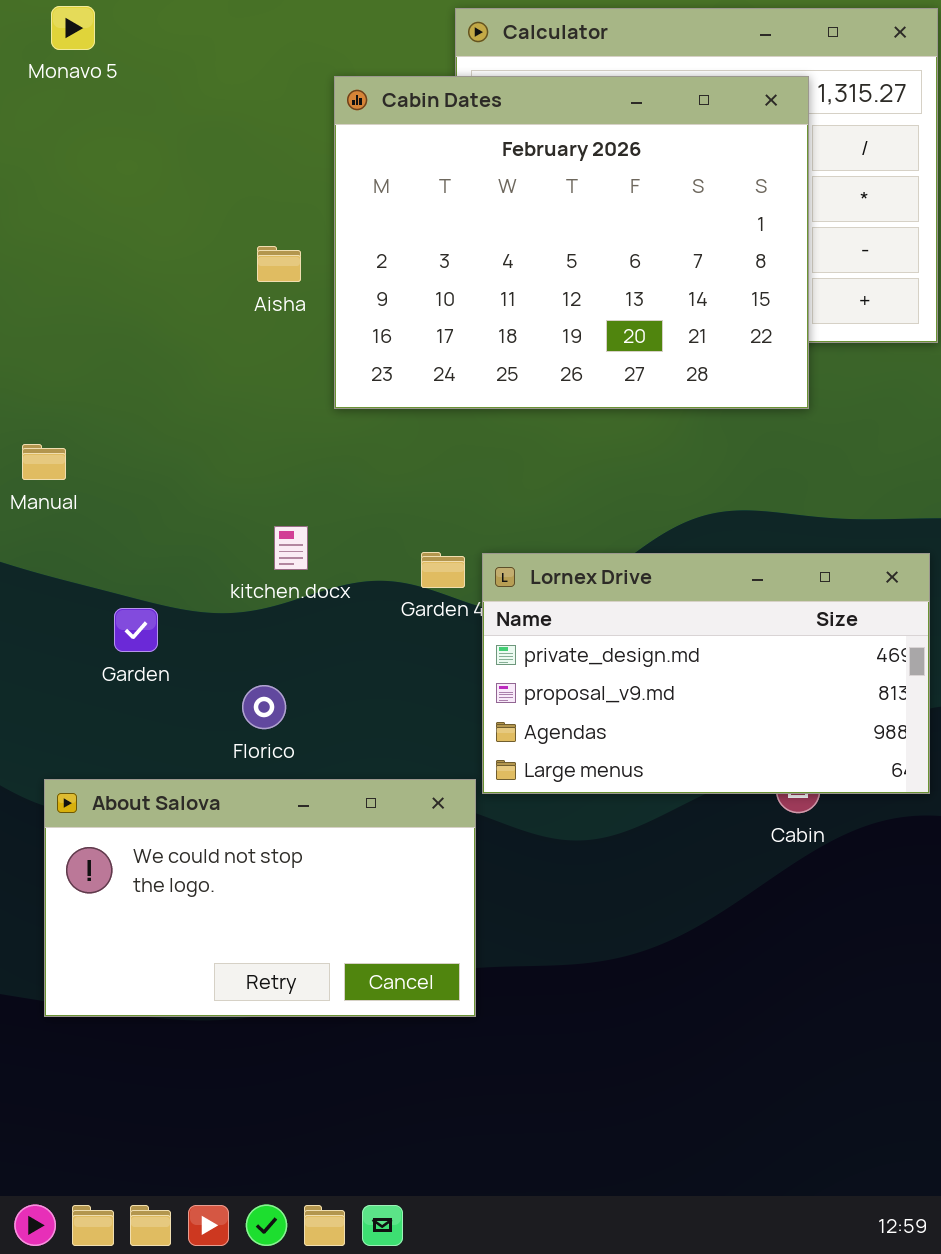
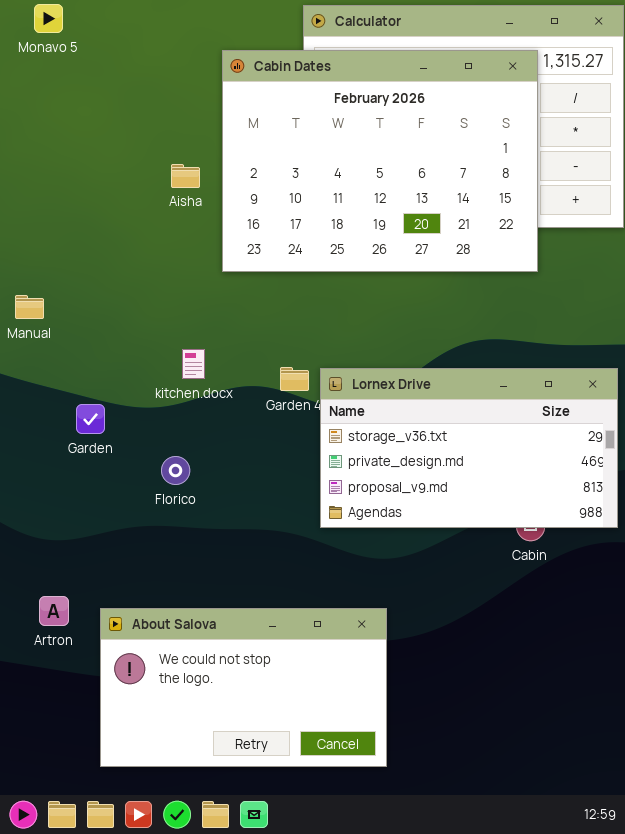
Lornex Drive: [482,553,930,794] -> [320,368,618,528], scrolled up 1 row
About Salova: [44,779,476,1017] -> [100,608,387,767], moved

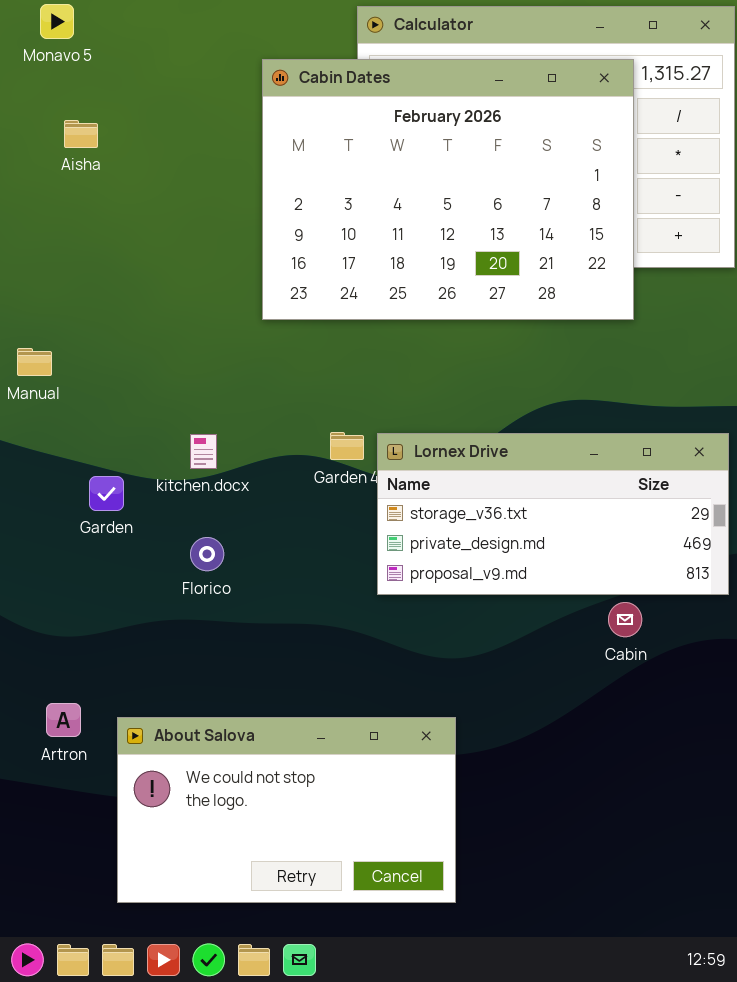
Aisha: [171,164,200,188] -> [64,120,98,148], moved
kitchen.docx: [182,349,205,379] -> [190,434,217,469], moved
Lornex Drive: [320,368,618,528] -> [377,433,729,595], resized

